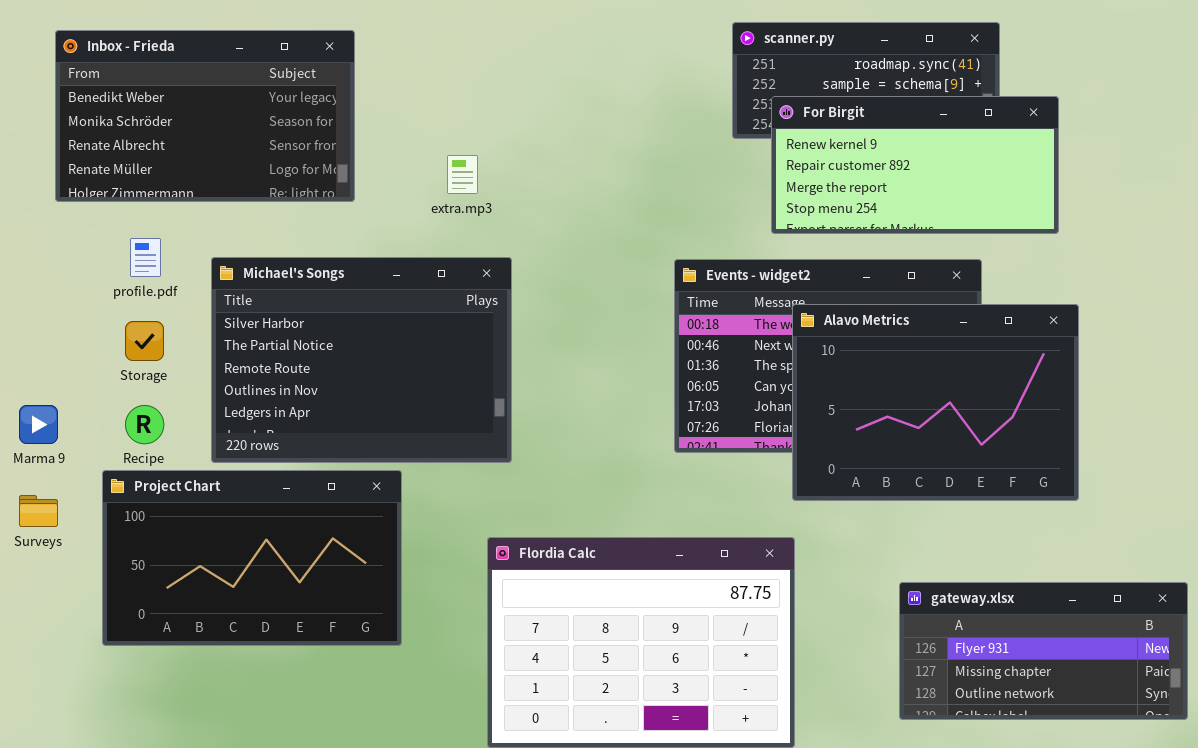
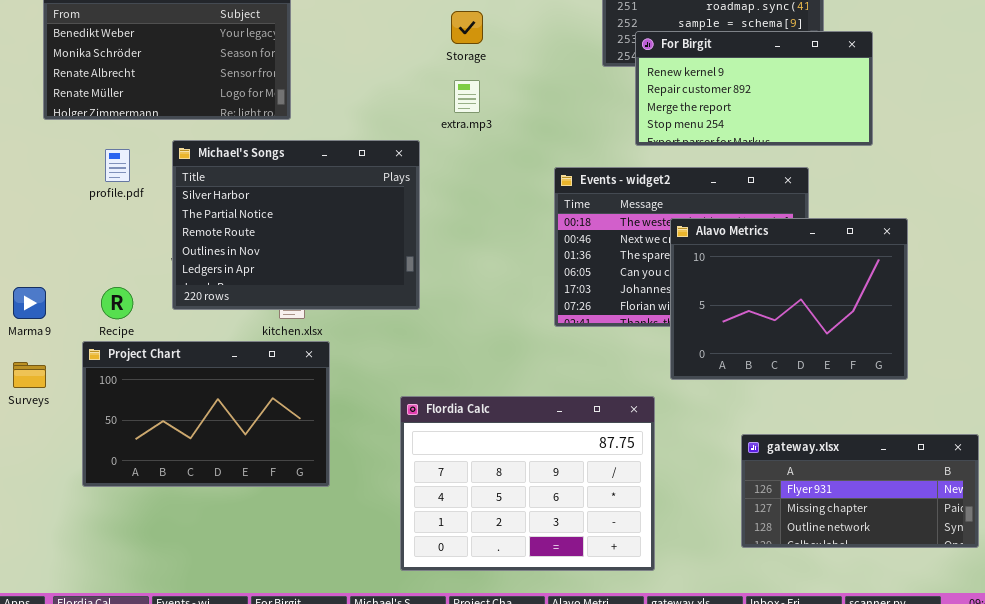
extra.mp3: [447,155,478,194] -> [454,80,480,113], moved
Michael's Songs: [211,257,512,463] -> [172,140,420,310], moved
Alavo Metrics: [792,304,1079,501] -> [670,218,908,380], moved
Storage: [125,321,164,361] -> [451,11,483,44], moved

